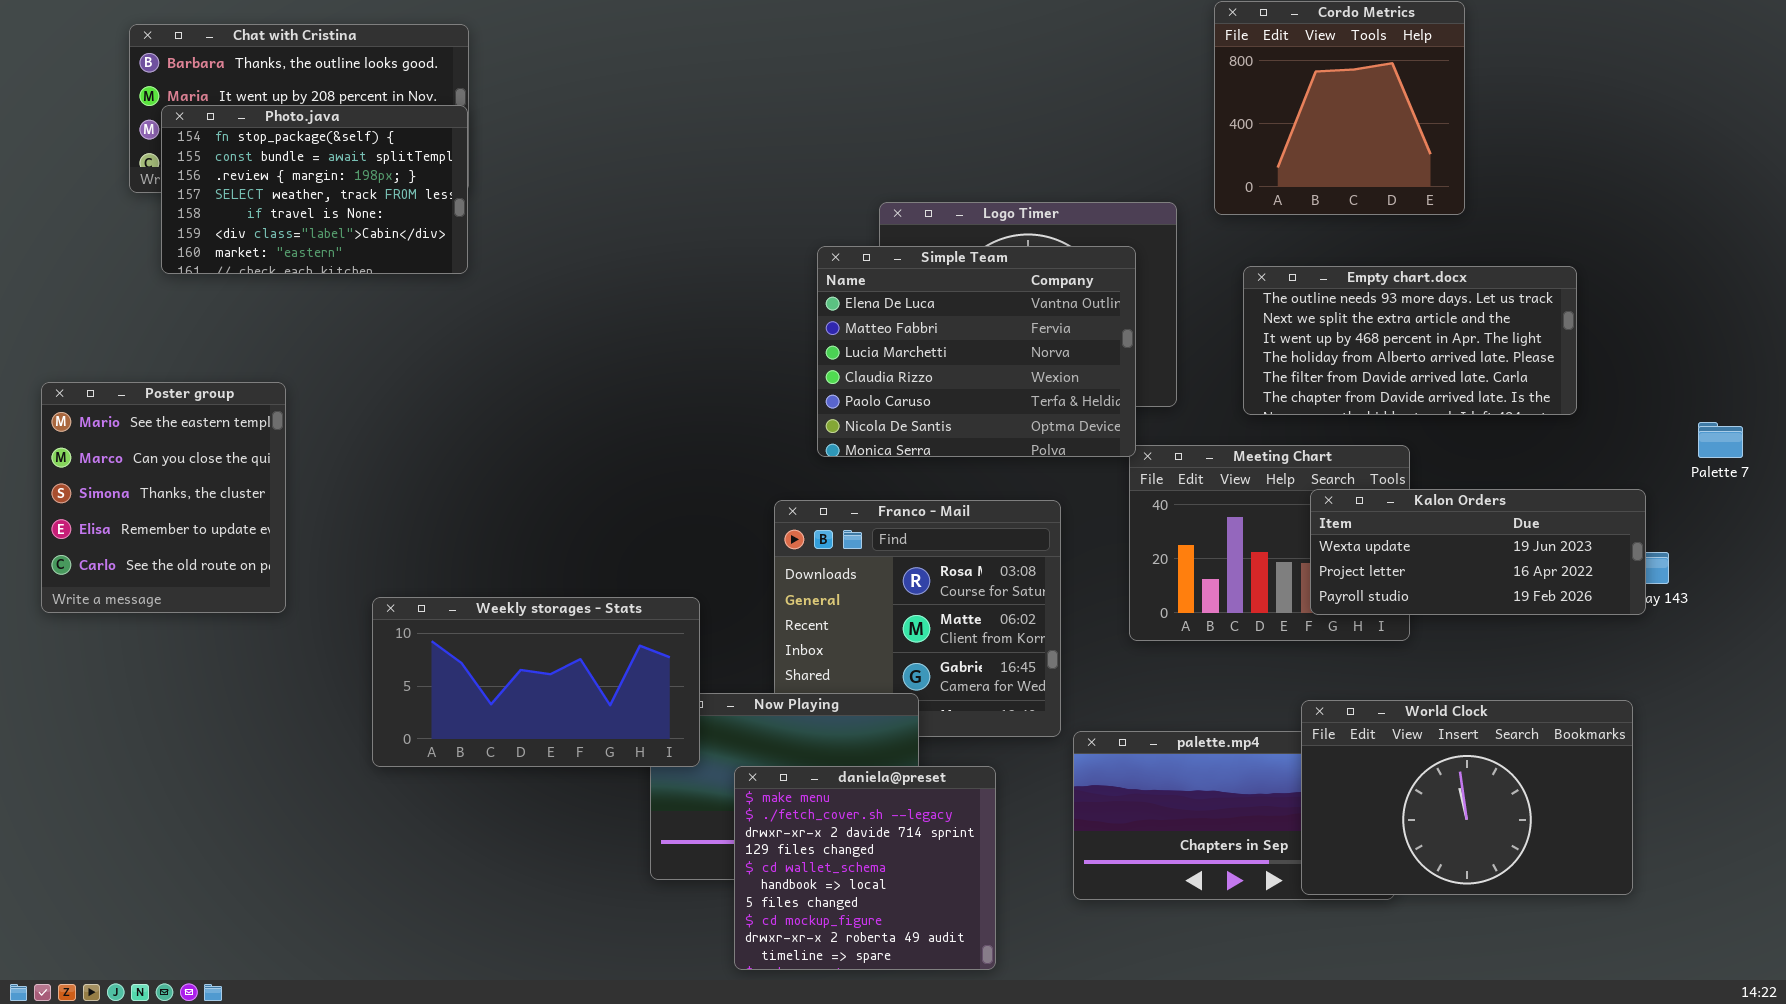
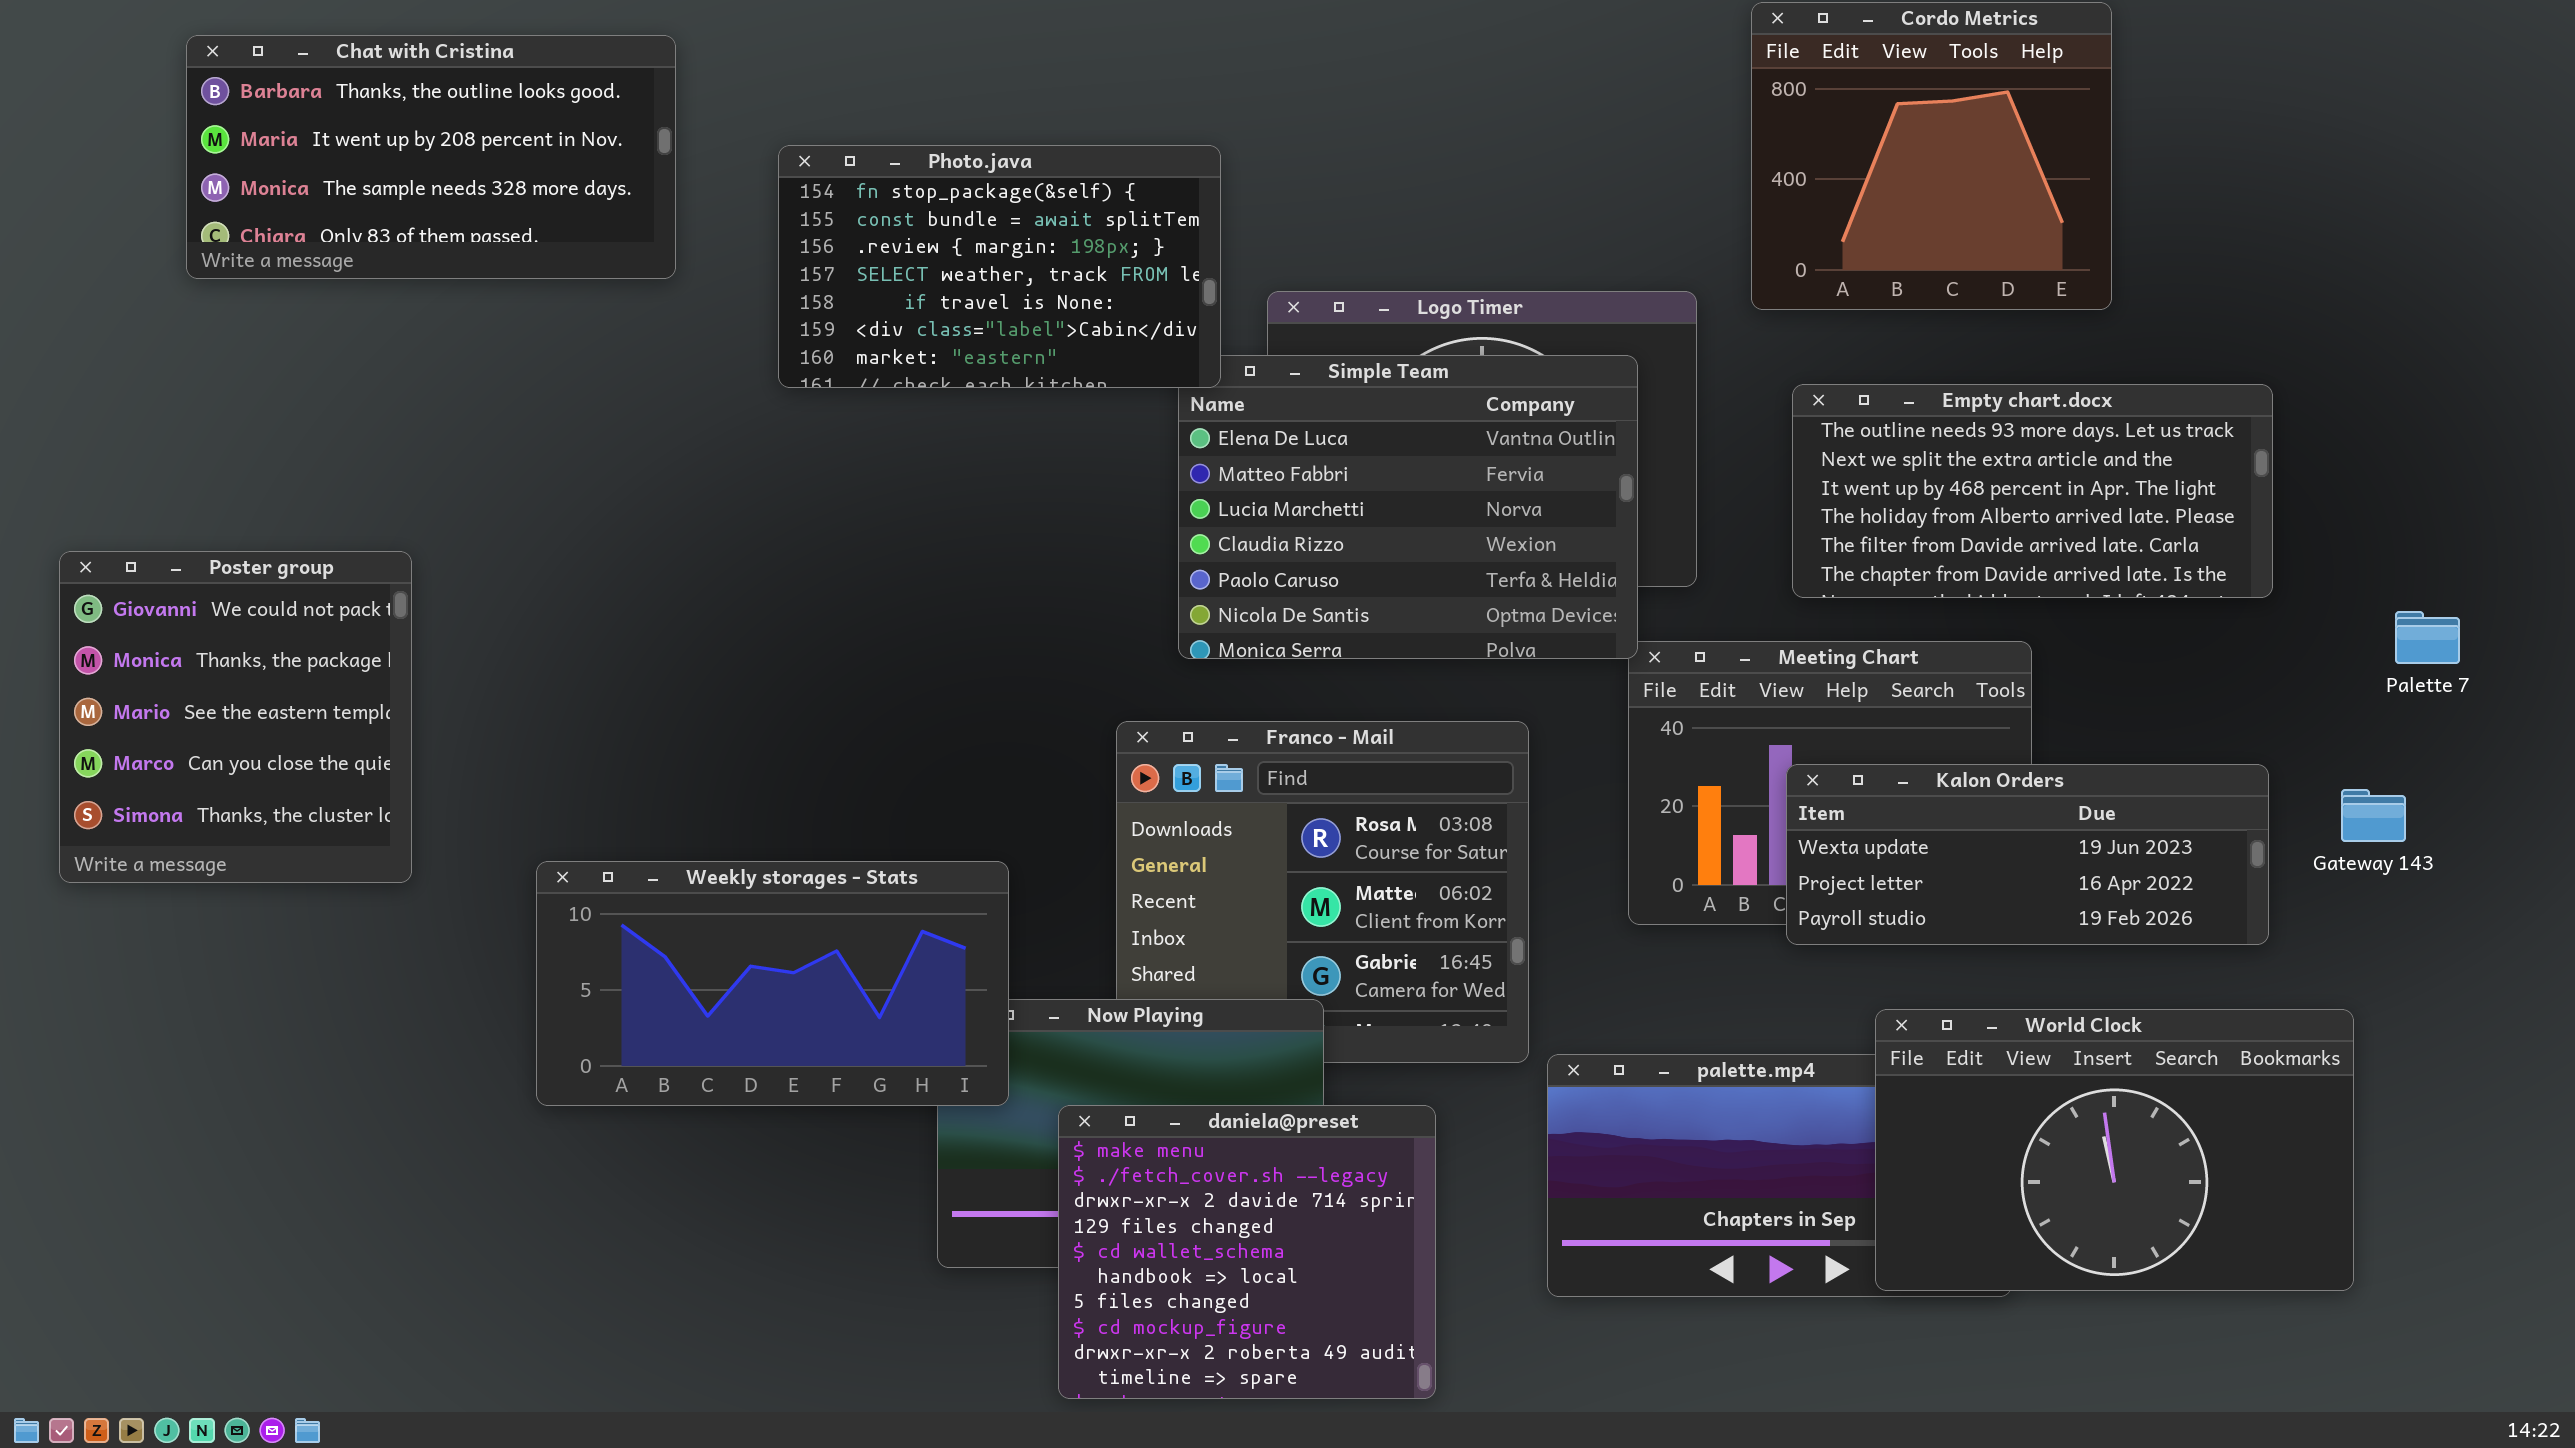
Photo.java: [161,105,468,274] -> [778,145,1221,388], moved
Poster group: [41,382,286,613] -> [59,551,412,883], scrolled up 2 rows
Palette 7: [1698,422,1743,458] -> [2395,611,2460,664], moved
Kalon Orders: [1310,489,1646,615] -> [1786,764,2269,945], moved

